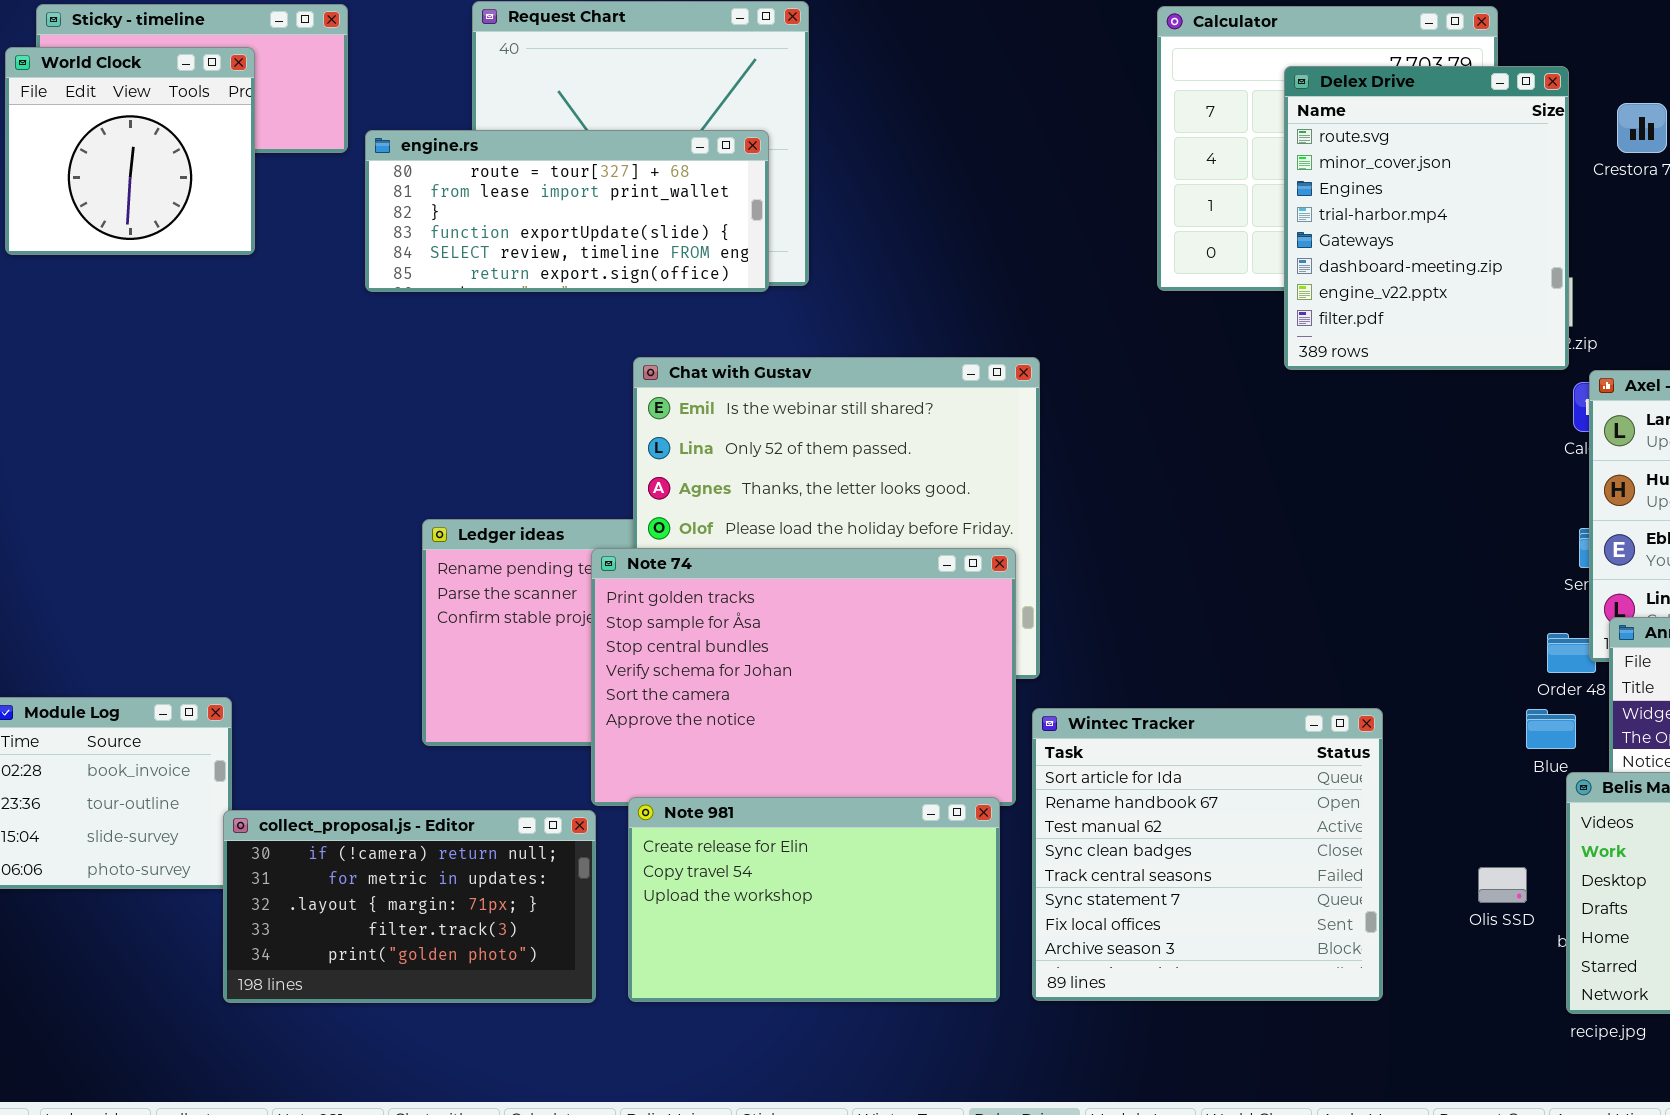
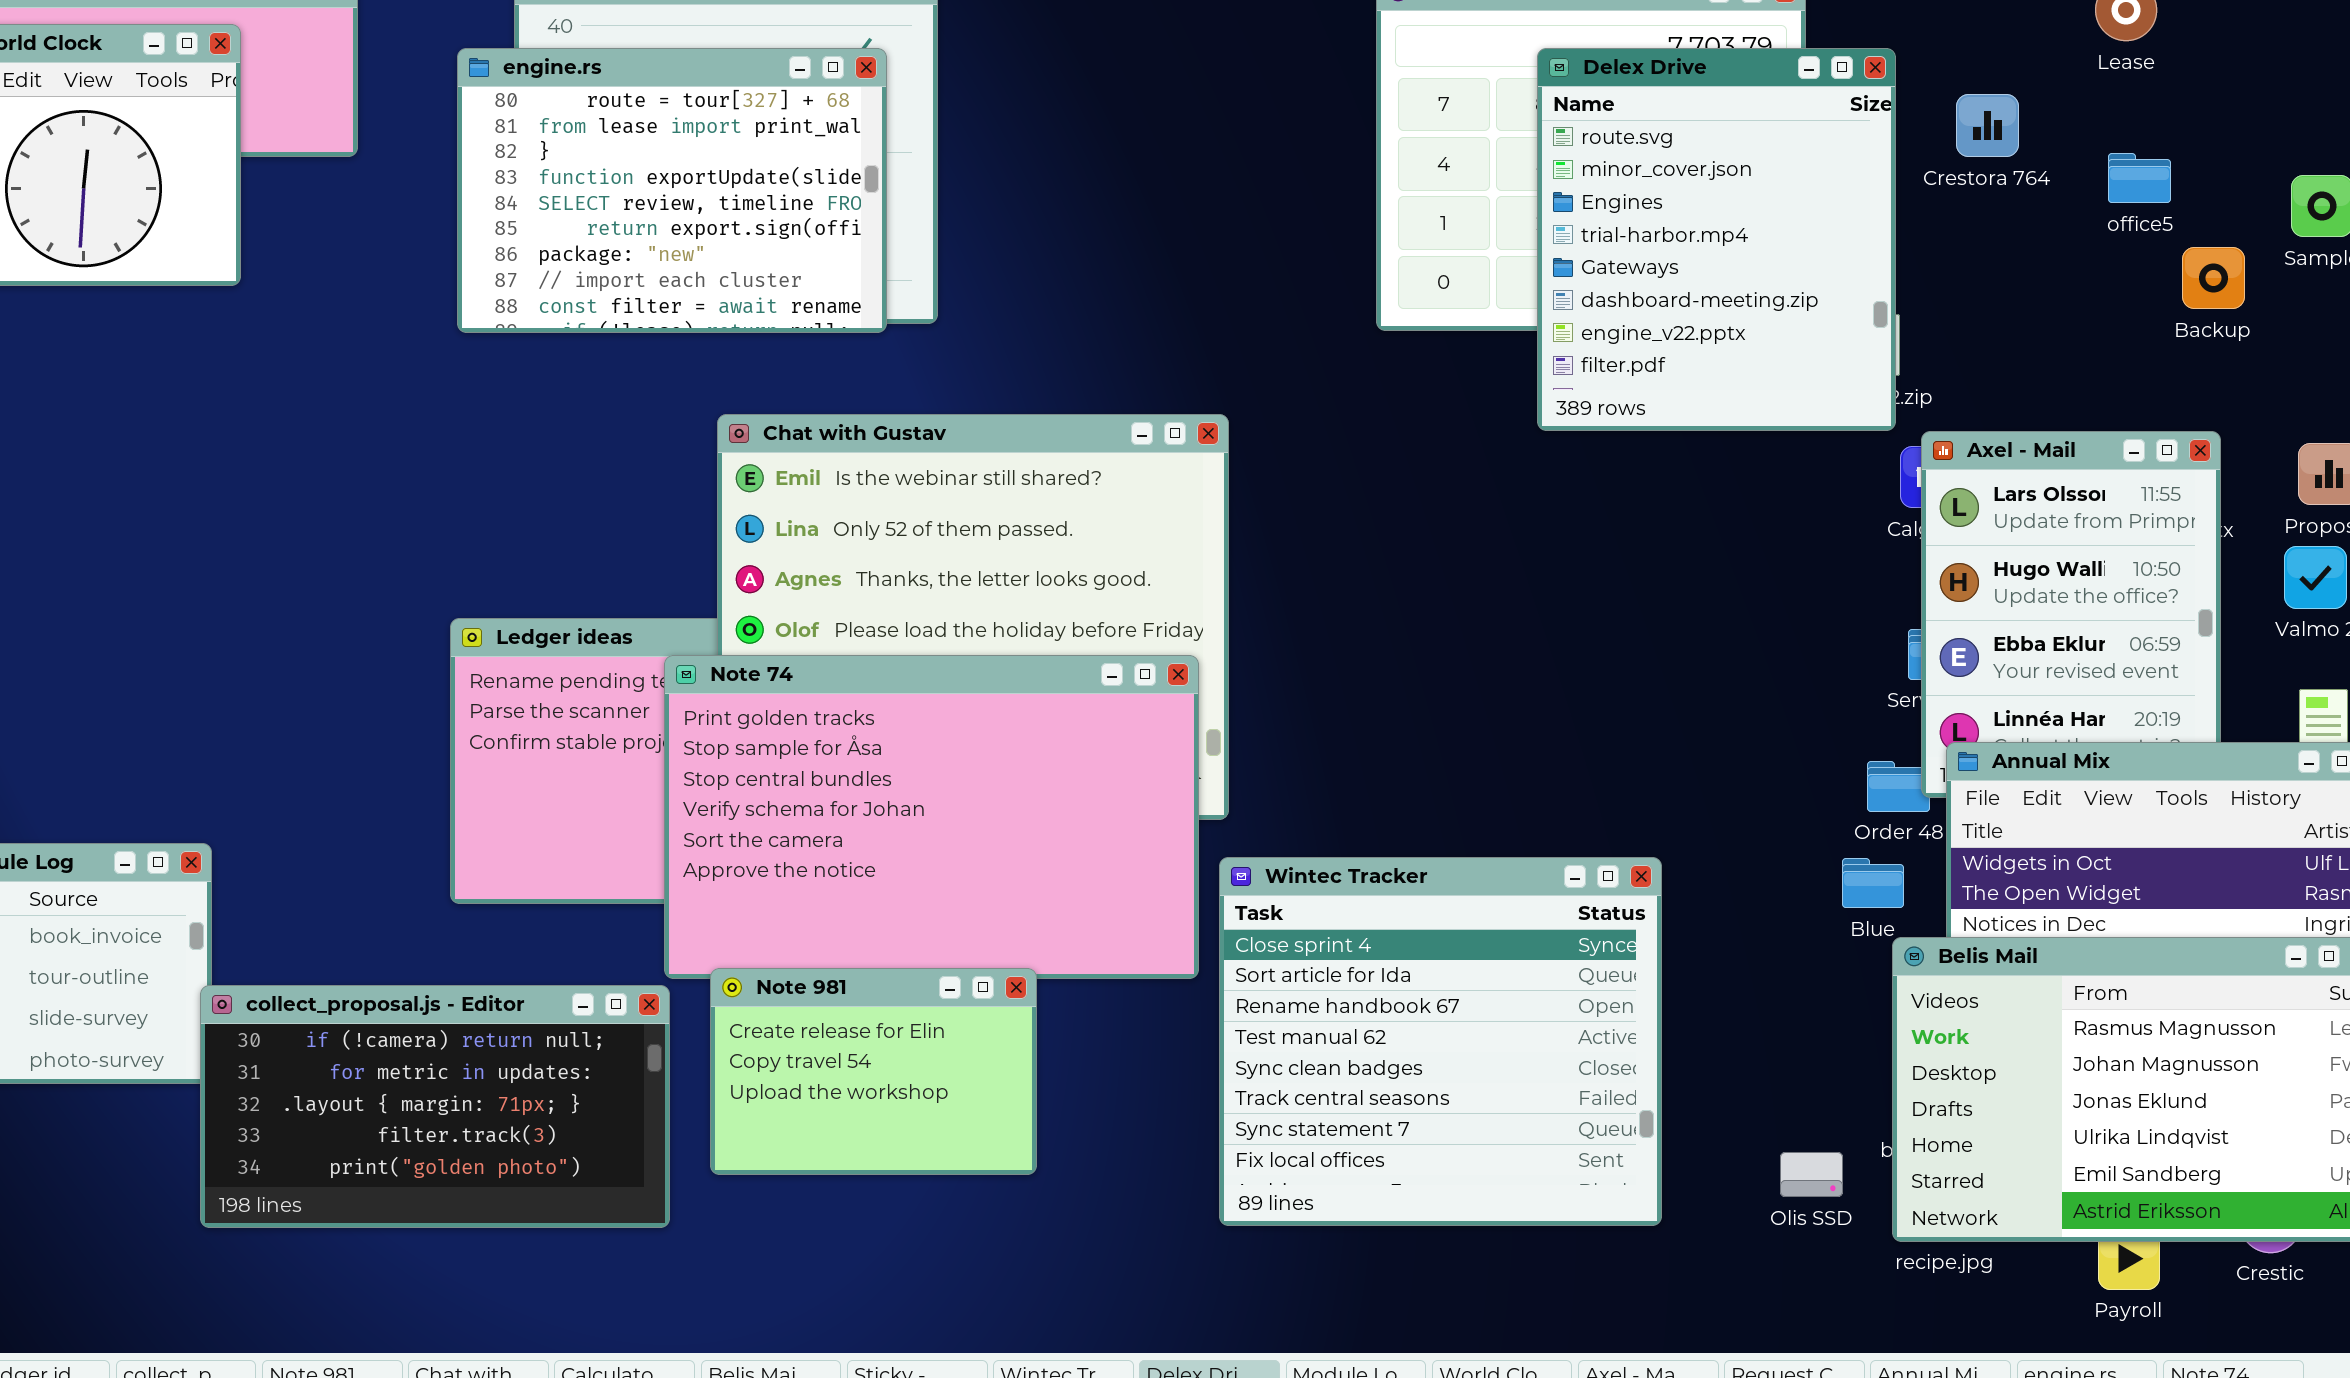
engine.rs: [365,130,769,292] -> [457,48,887,333], resized
Wintec Tracker: [1032,708,1383,1001] -> [1219,857,1662,1226], scrolled up 1 row
Note 981: [628,797,1000,1002] -> [710,968,1037,1175], resized
Olis SSD: [1478,867,1527,903] -> [1780,1152,1843,1197], moved

